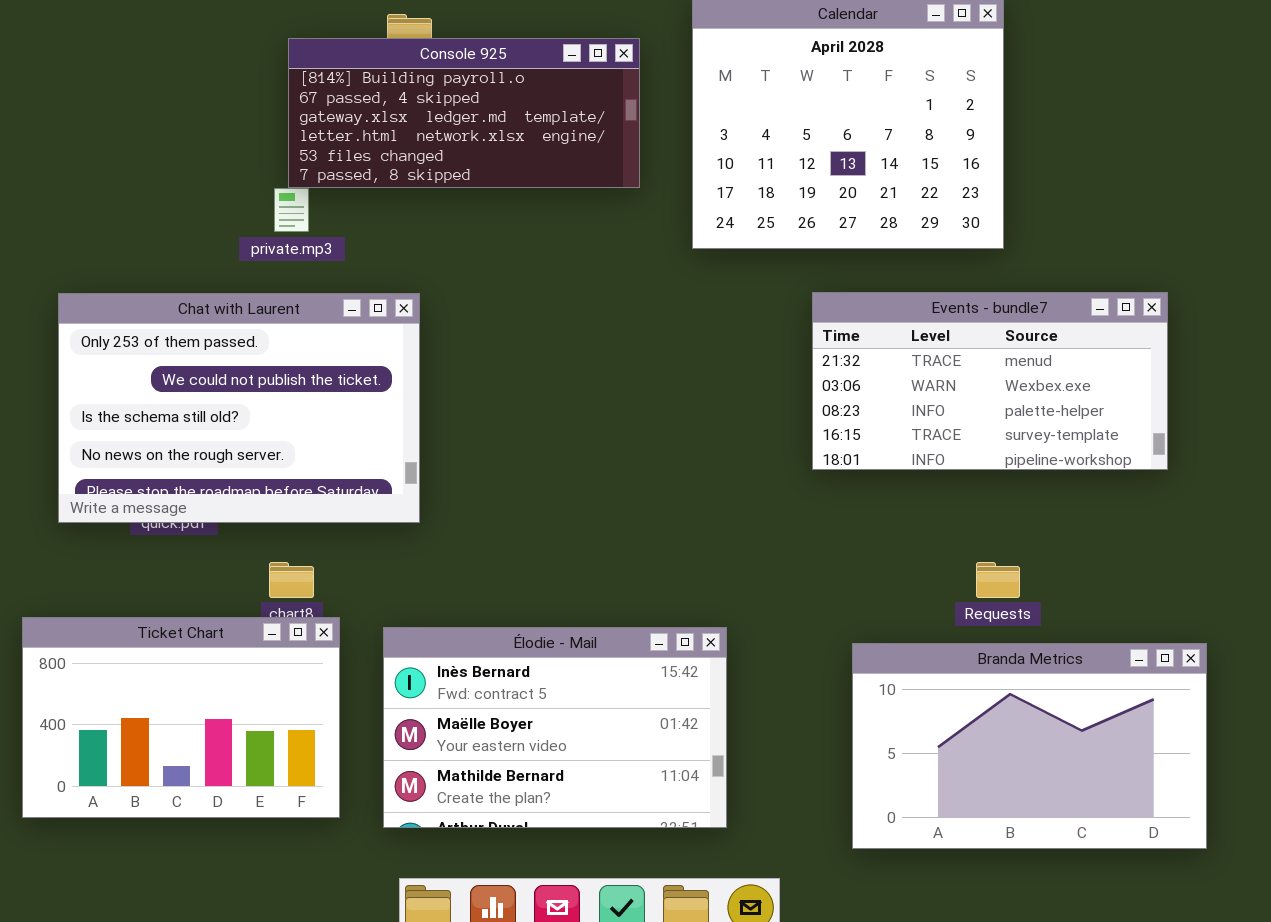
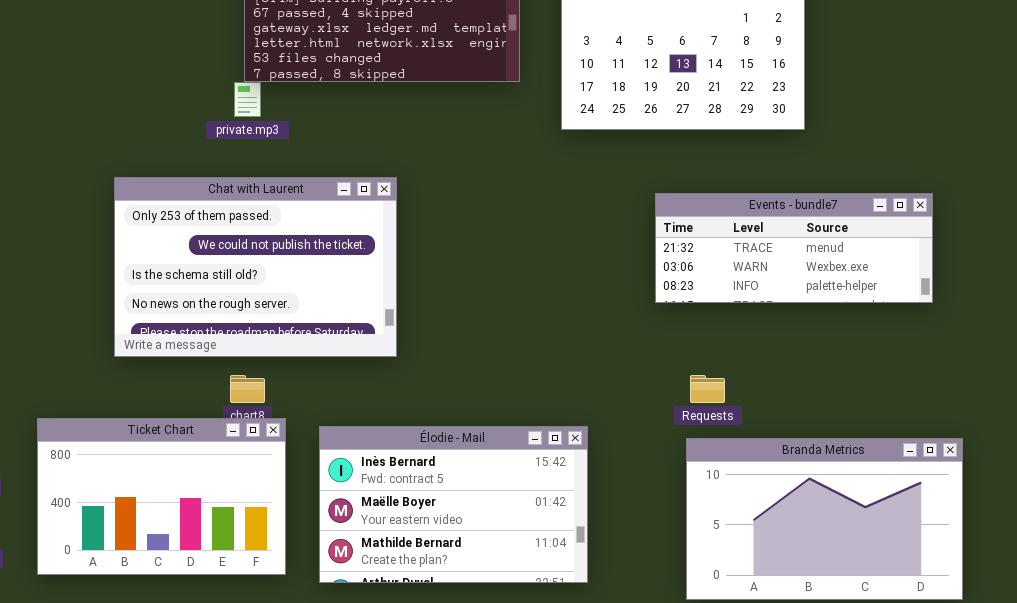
Events - bundle7: [812,292,1168,470] -> [655,193,933,303], resized
Chat with Laurent: [58,293,420,523] -> [114,177,397,357], moved
Requests: [976,562,1020,598] -> [690,375,725,403], moved

